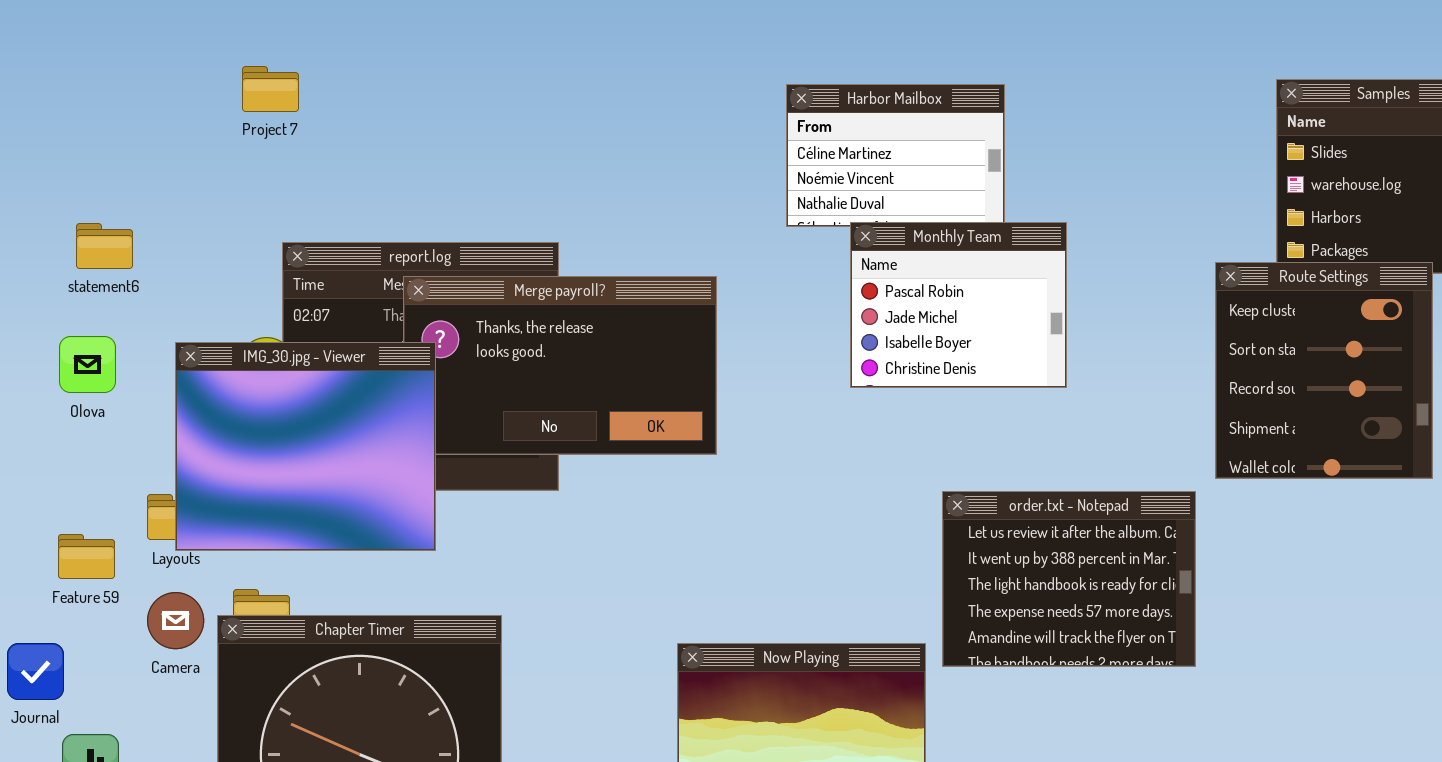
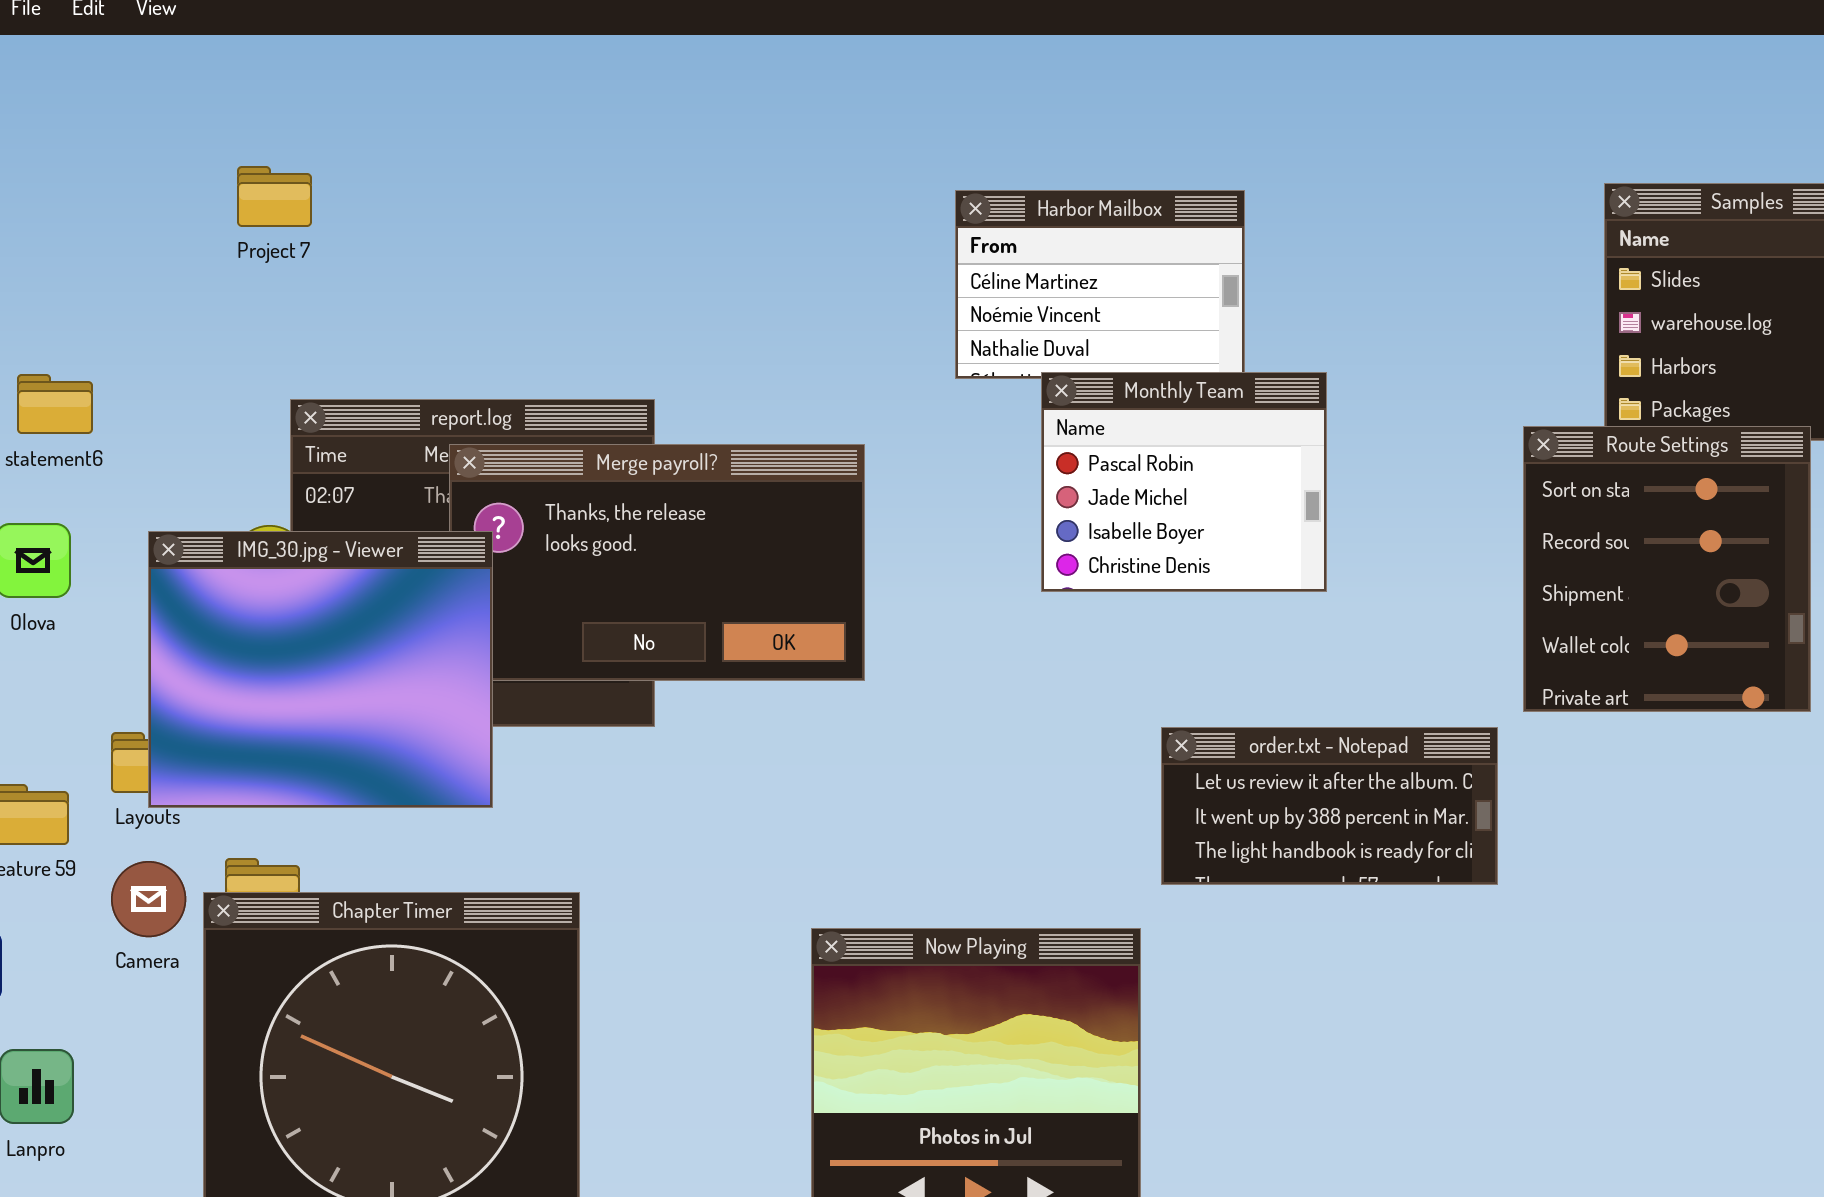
Route Settings: [1215,262,1433,479] -> [1523,426,1811,712], scrolled down 1 row
order.txt - Notepad: [942,491,1196,667] -> [1161,727,1498,885], resized

